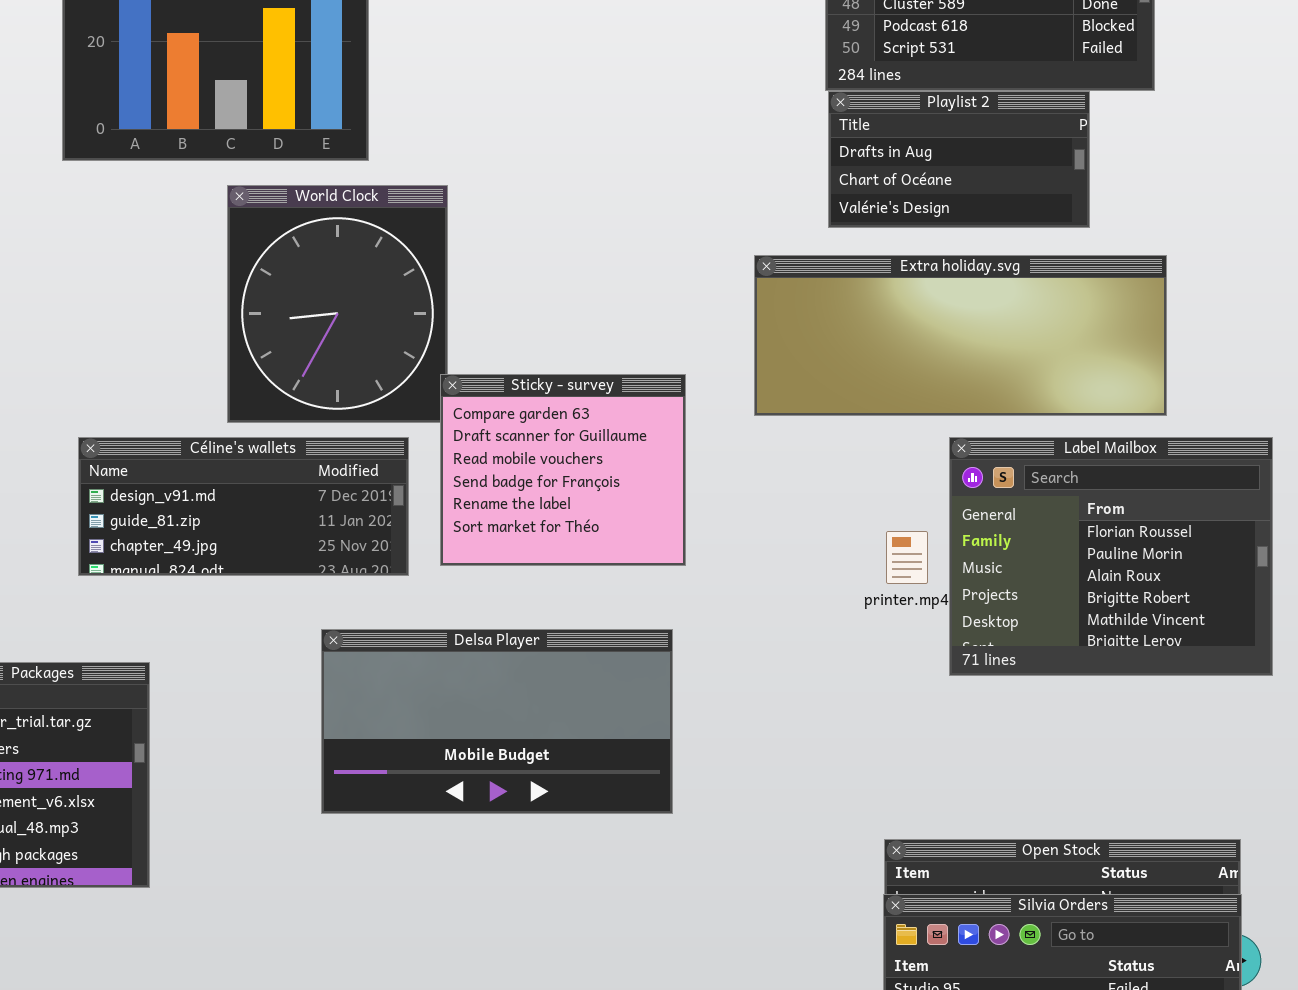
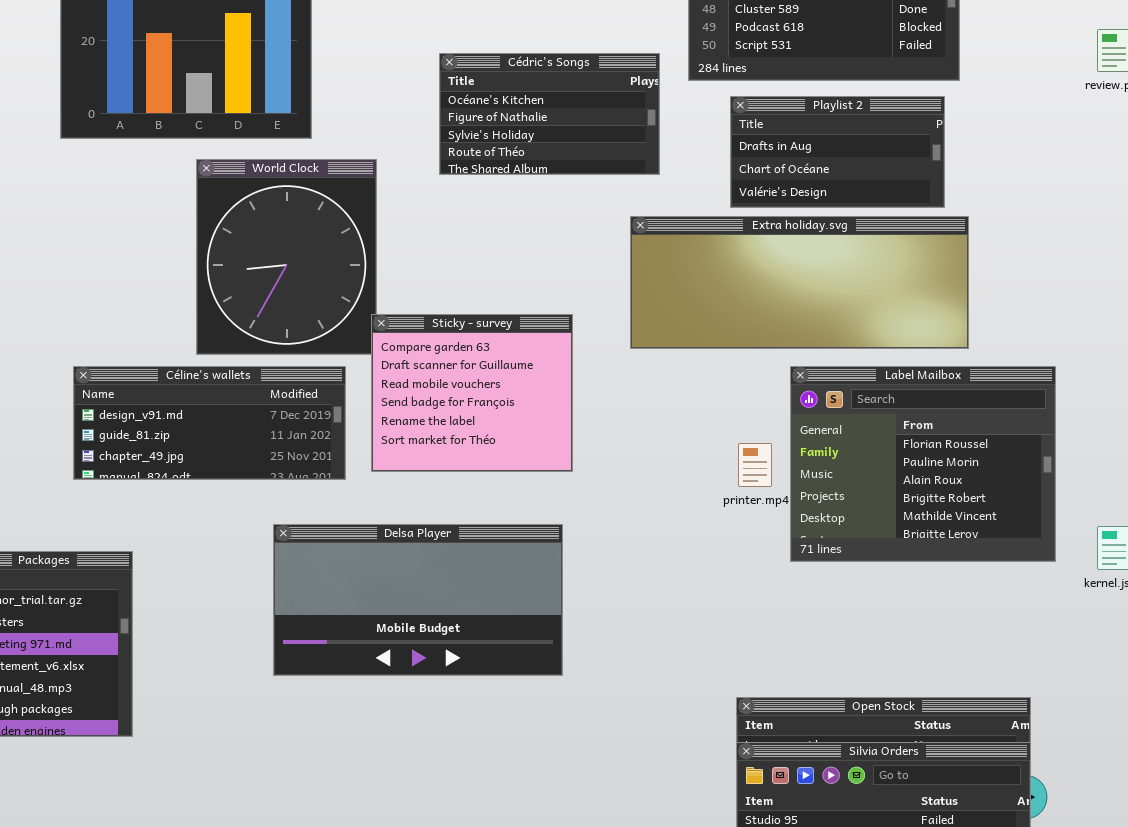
Cédric's Songs: none -> [439,53,660,175], opened
Playlist 2: [828,91,1090,228] -> [730,96,945,208], moved

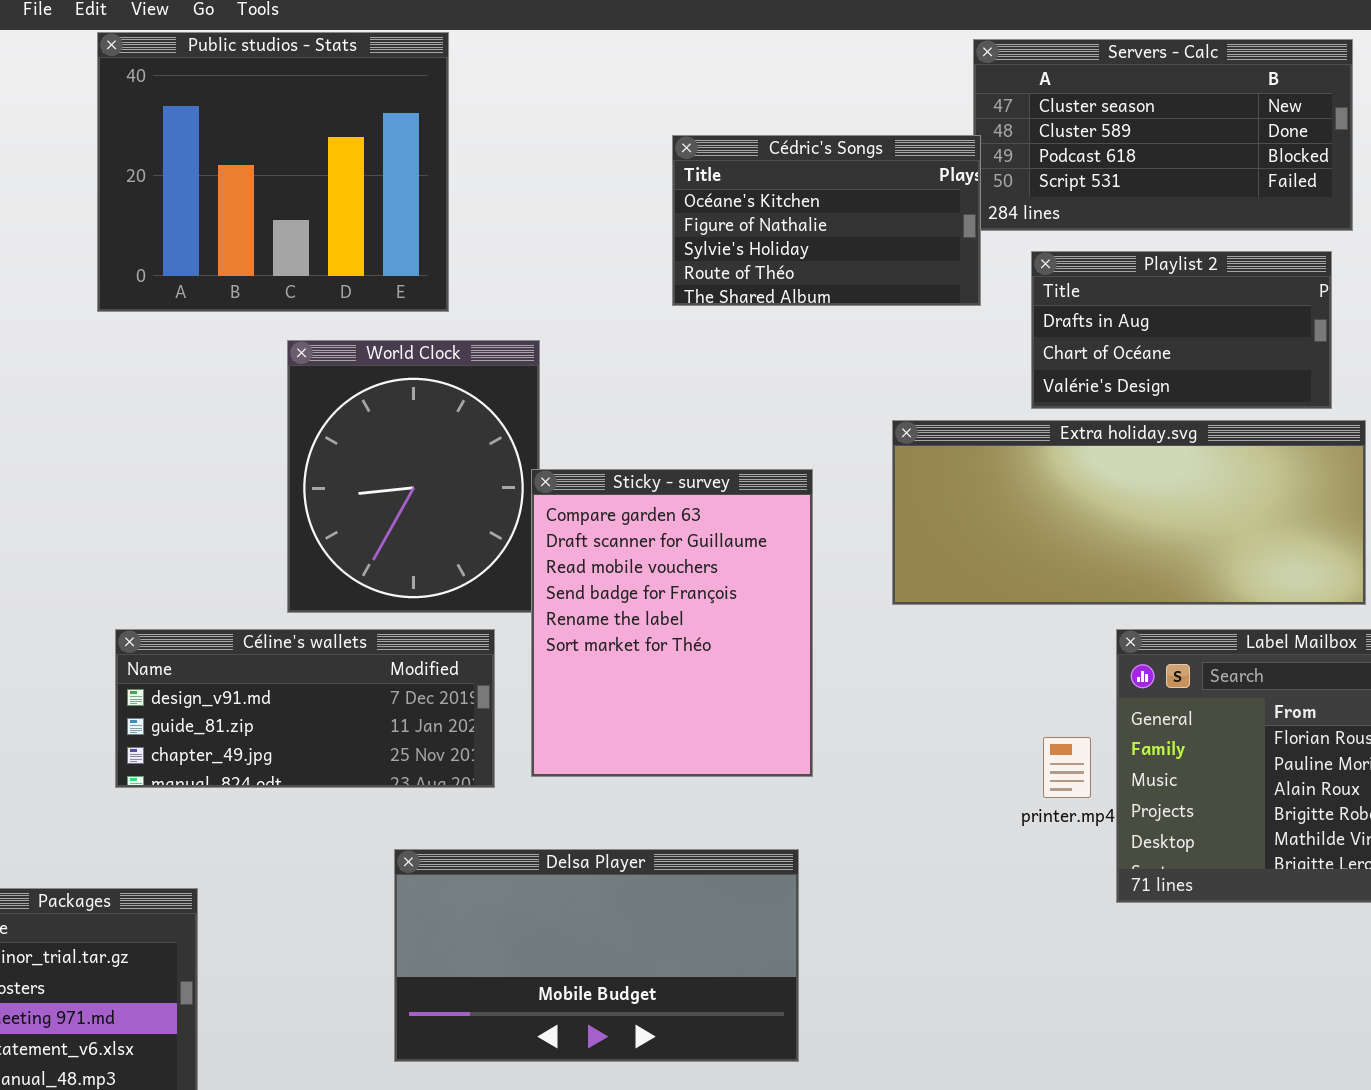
Cédric's Songs: [439,53,660,175] -> [672,135,981,306], moved
Sticky - survey: [371,314,573,472] -> [531,469,813,777], resized

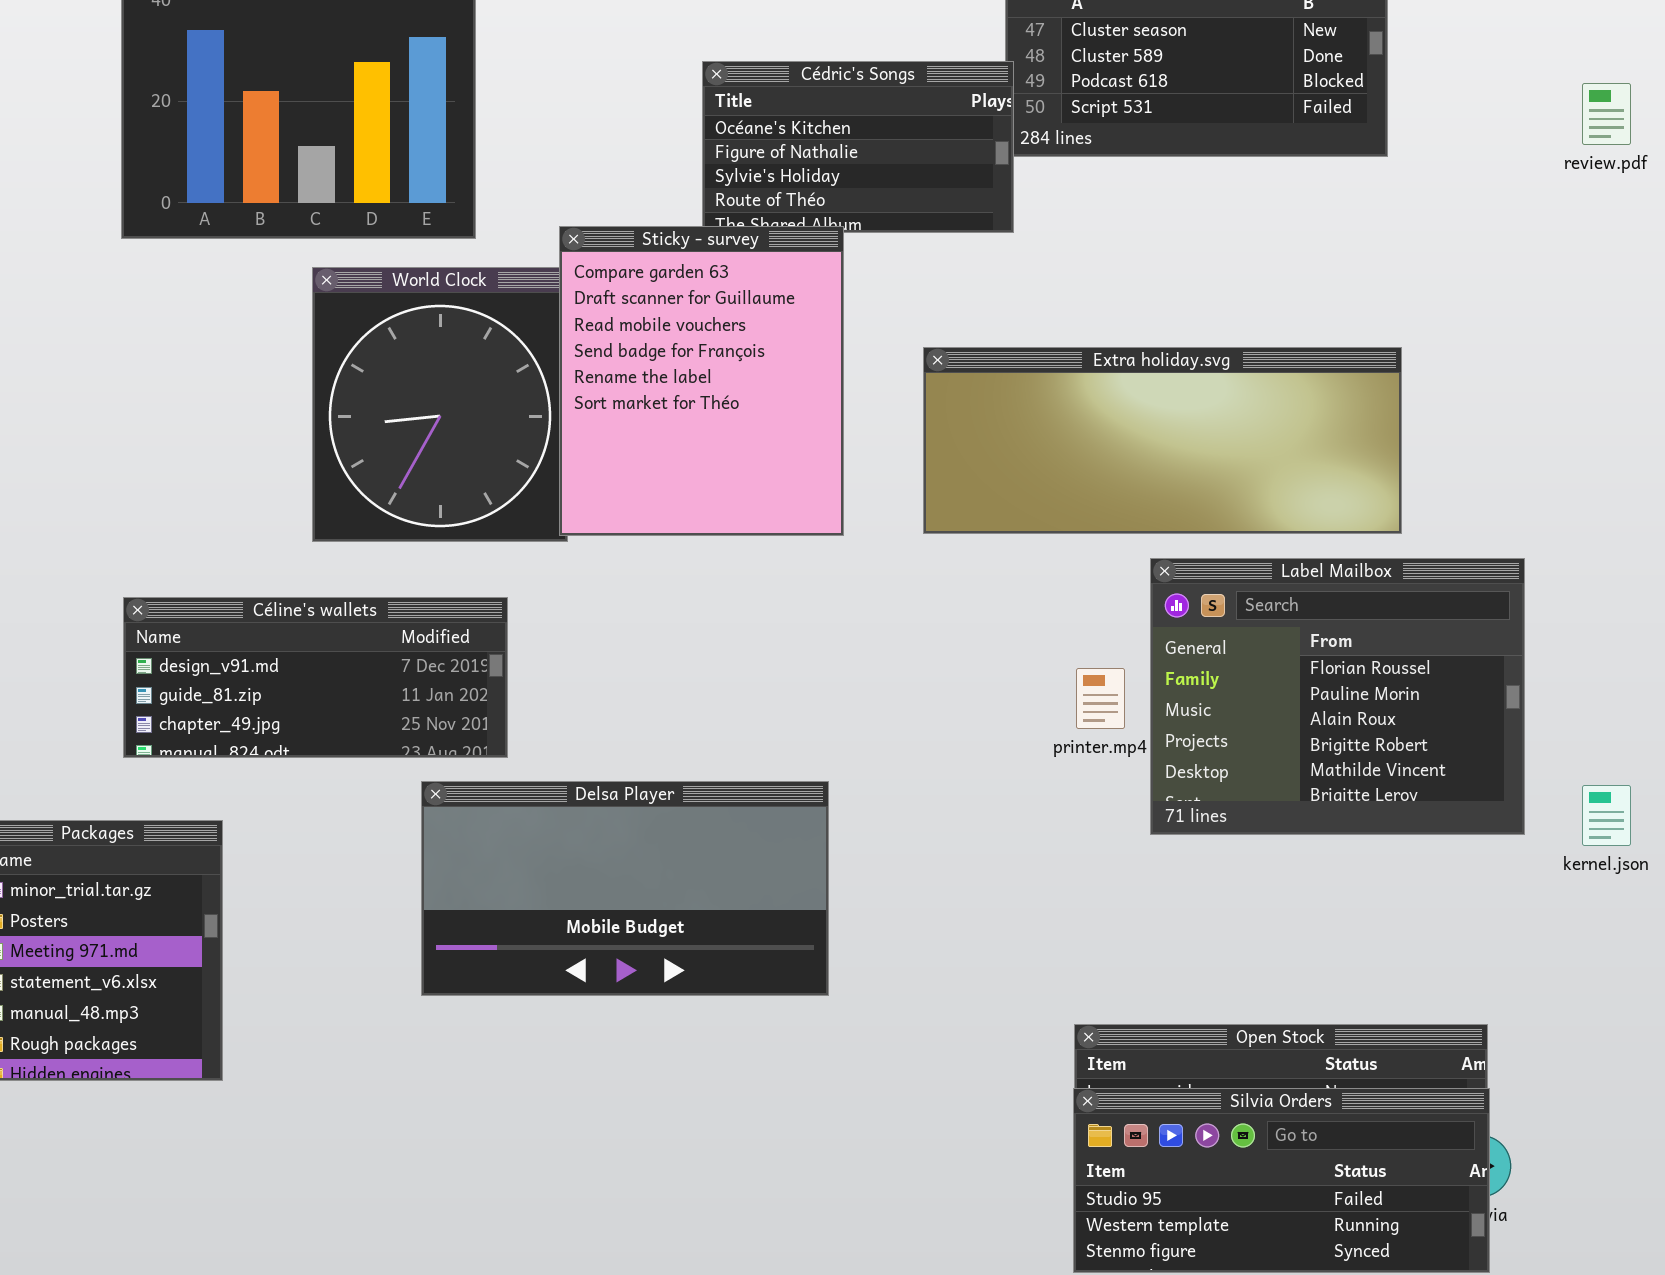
Playlist 2: [1031,251,1332,409] -> none, closed
Sticky - survey: [531,469,813,777] -> [559,226,844,536], moved
Céline's wallets: [115,629,495,788] -> [123,597,508,758], moved

